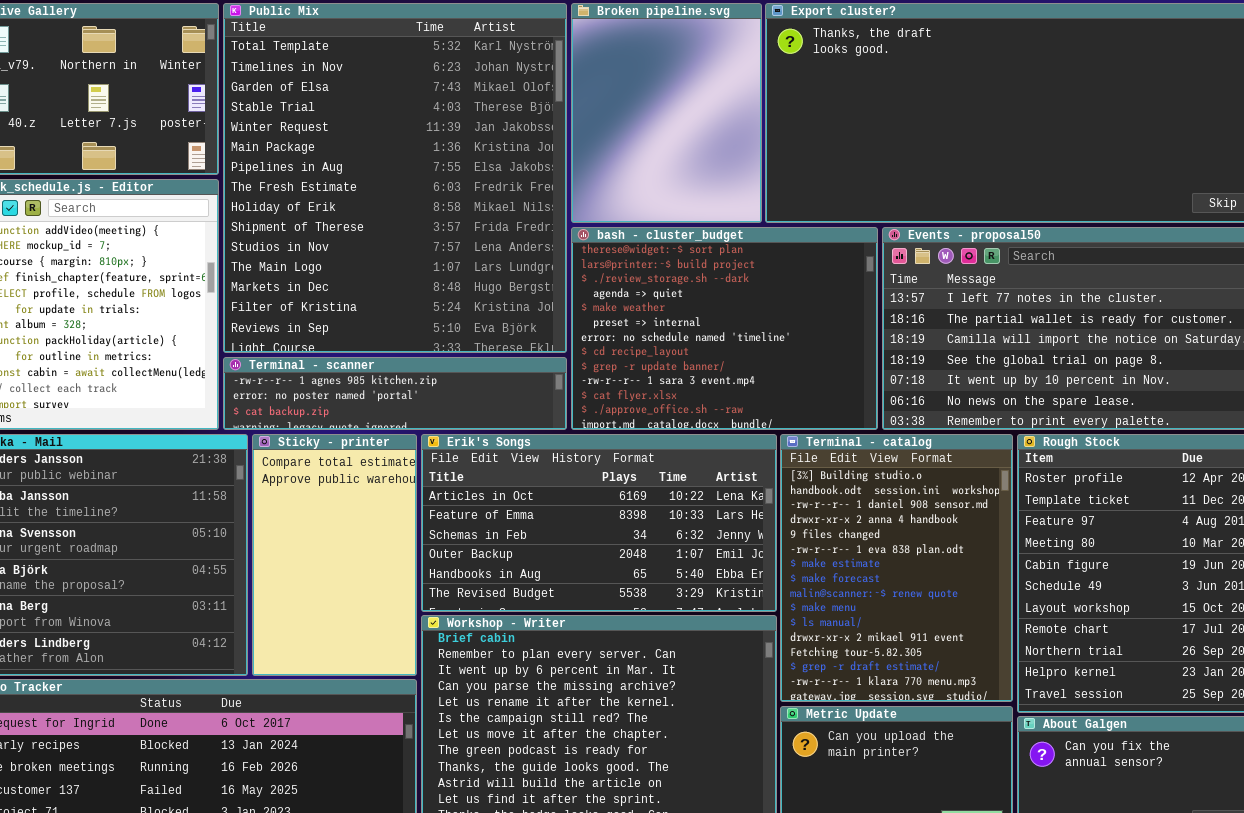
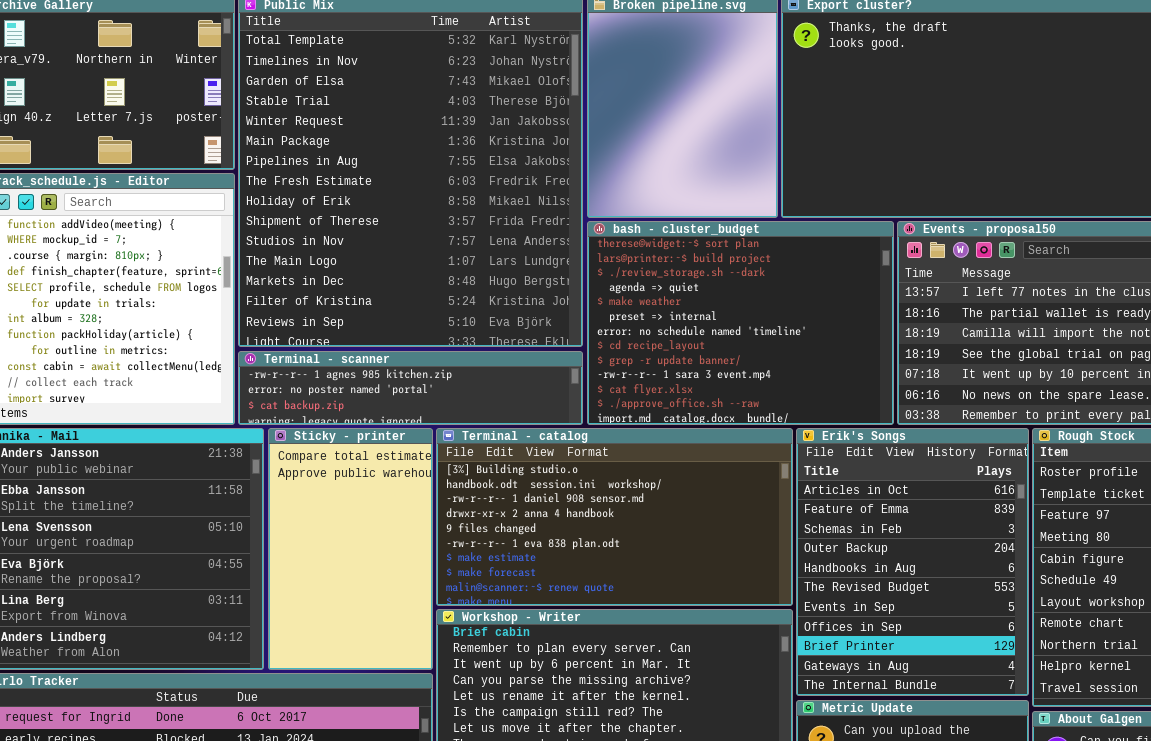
Erik's Songs: [421,434,777,612] -> [796,428,1029,696], moved, resized
Terminal - catalog: [780,434,1013,702] -> [436,428,793,606], moved, resized

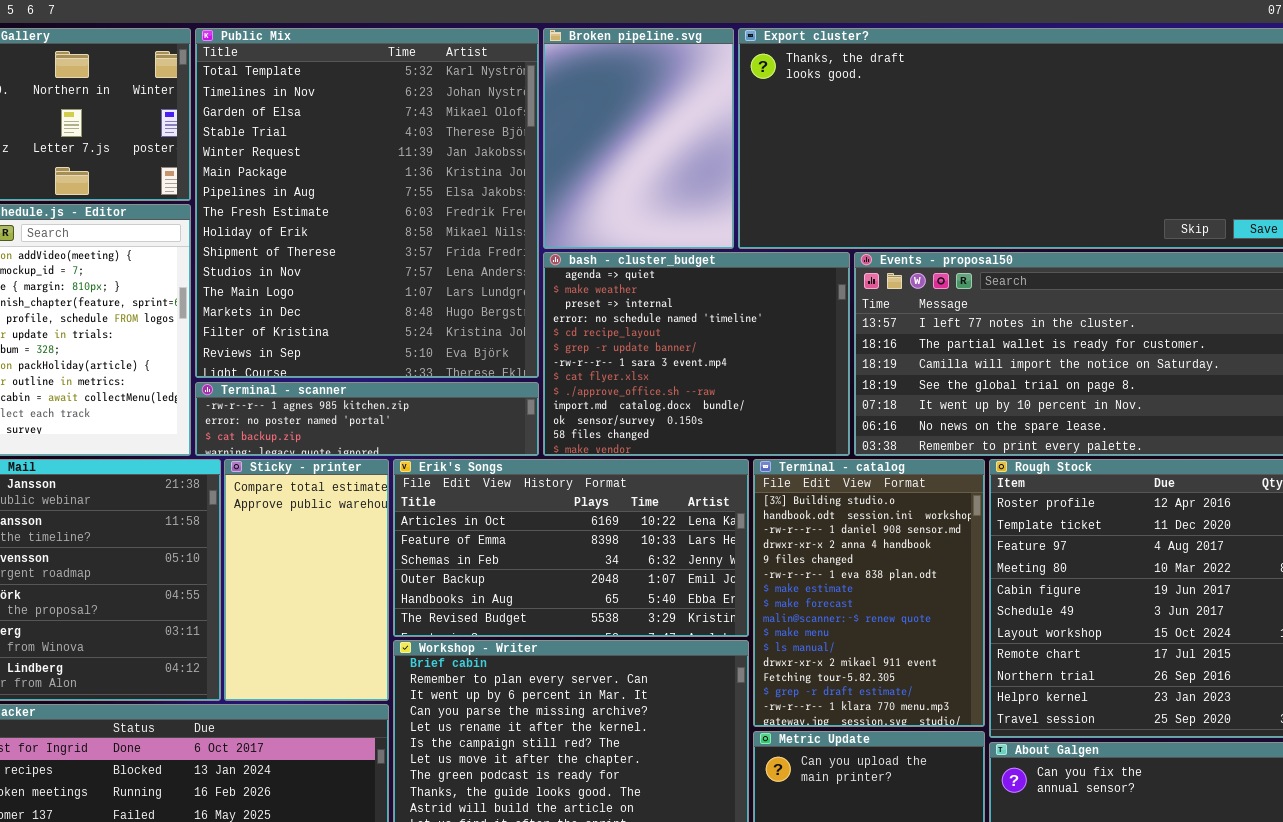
bash - cluster_budget: [587,221,894,425] -> [543,252,850,456], scrolled down 3 rows
Terminal - catalog: [436,428,793,606] -> [753,459,985,727], moved, resized
Erik's Songs: [796,428,1029,696] -> [393,459,749,637], moved, resized

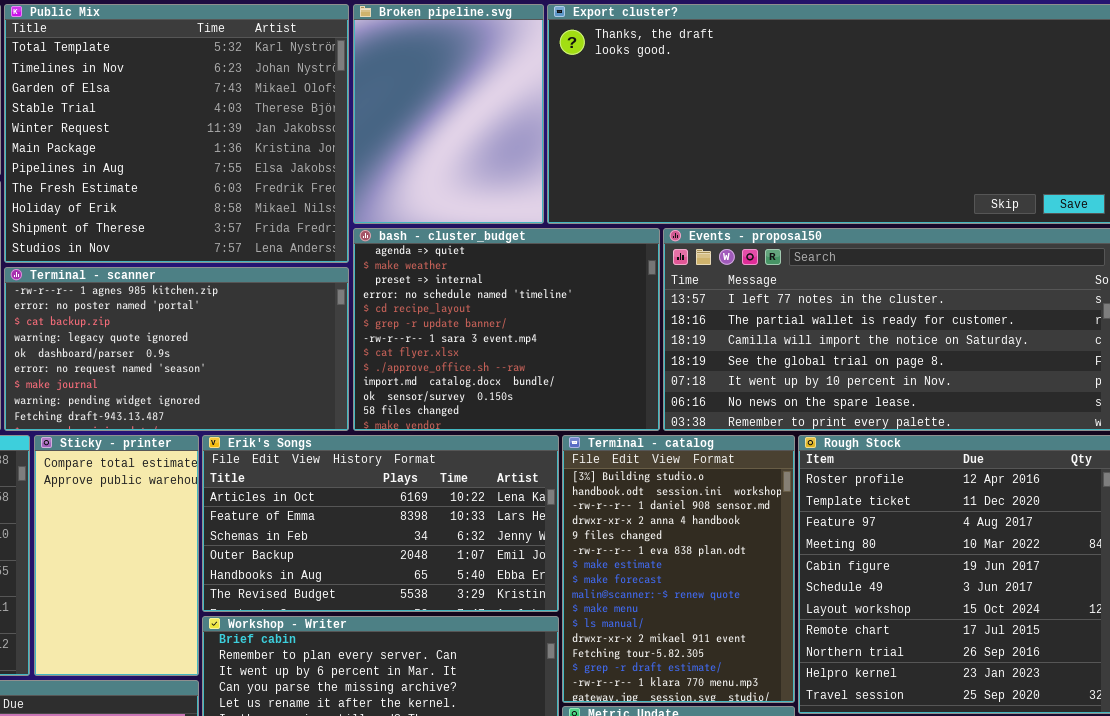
Public Mix: [195,28,539,378] -> [4,4,349,263], resized
Terminal - scanner: [195,382,539,456] -> [4,267,349,431], resized

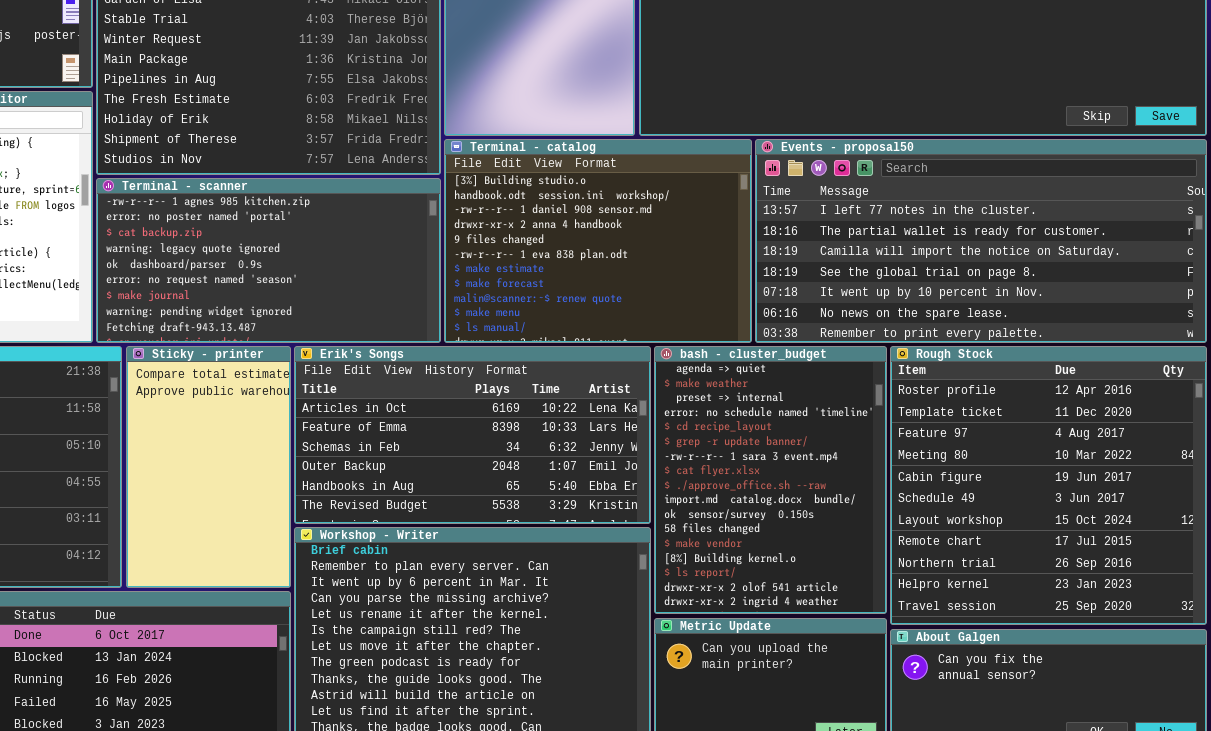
bash - cluster_budget: [353,228,660,431] -> [654,346,887,614], moved, resized
Terminal - catalog: [562,435,795,703] -> [444,139,752,343], moved, resized

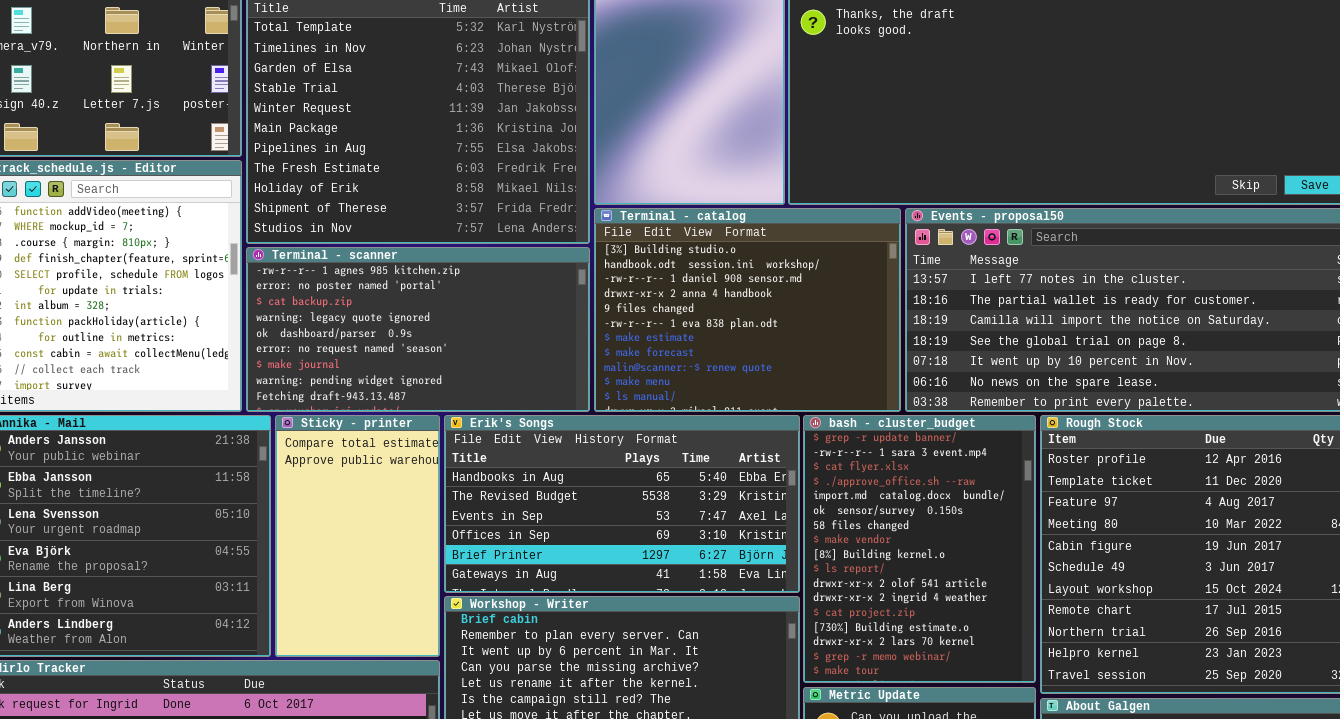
Erik's Songs: [294,346,651,524] -> [444,415,800,593], scrolled down 4 rows
bash - cluster_budget: [654,346,887,614] -> [803,415,1036,683], scrolled down 5 rows

